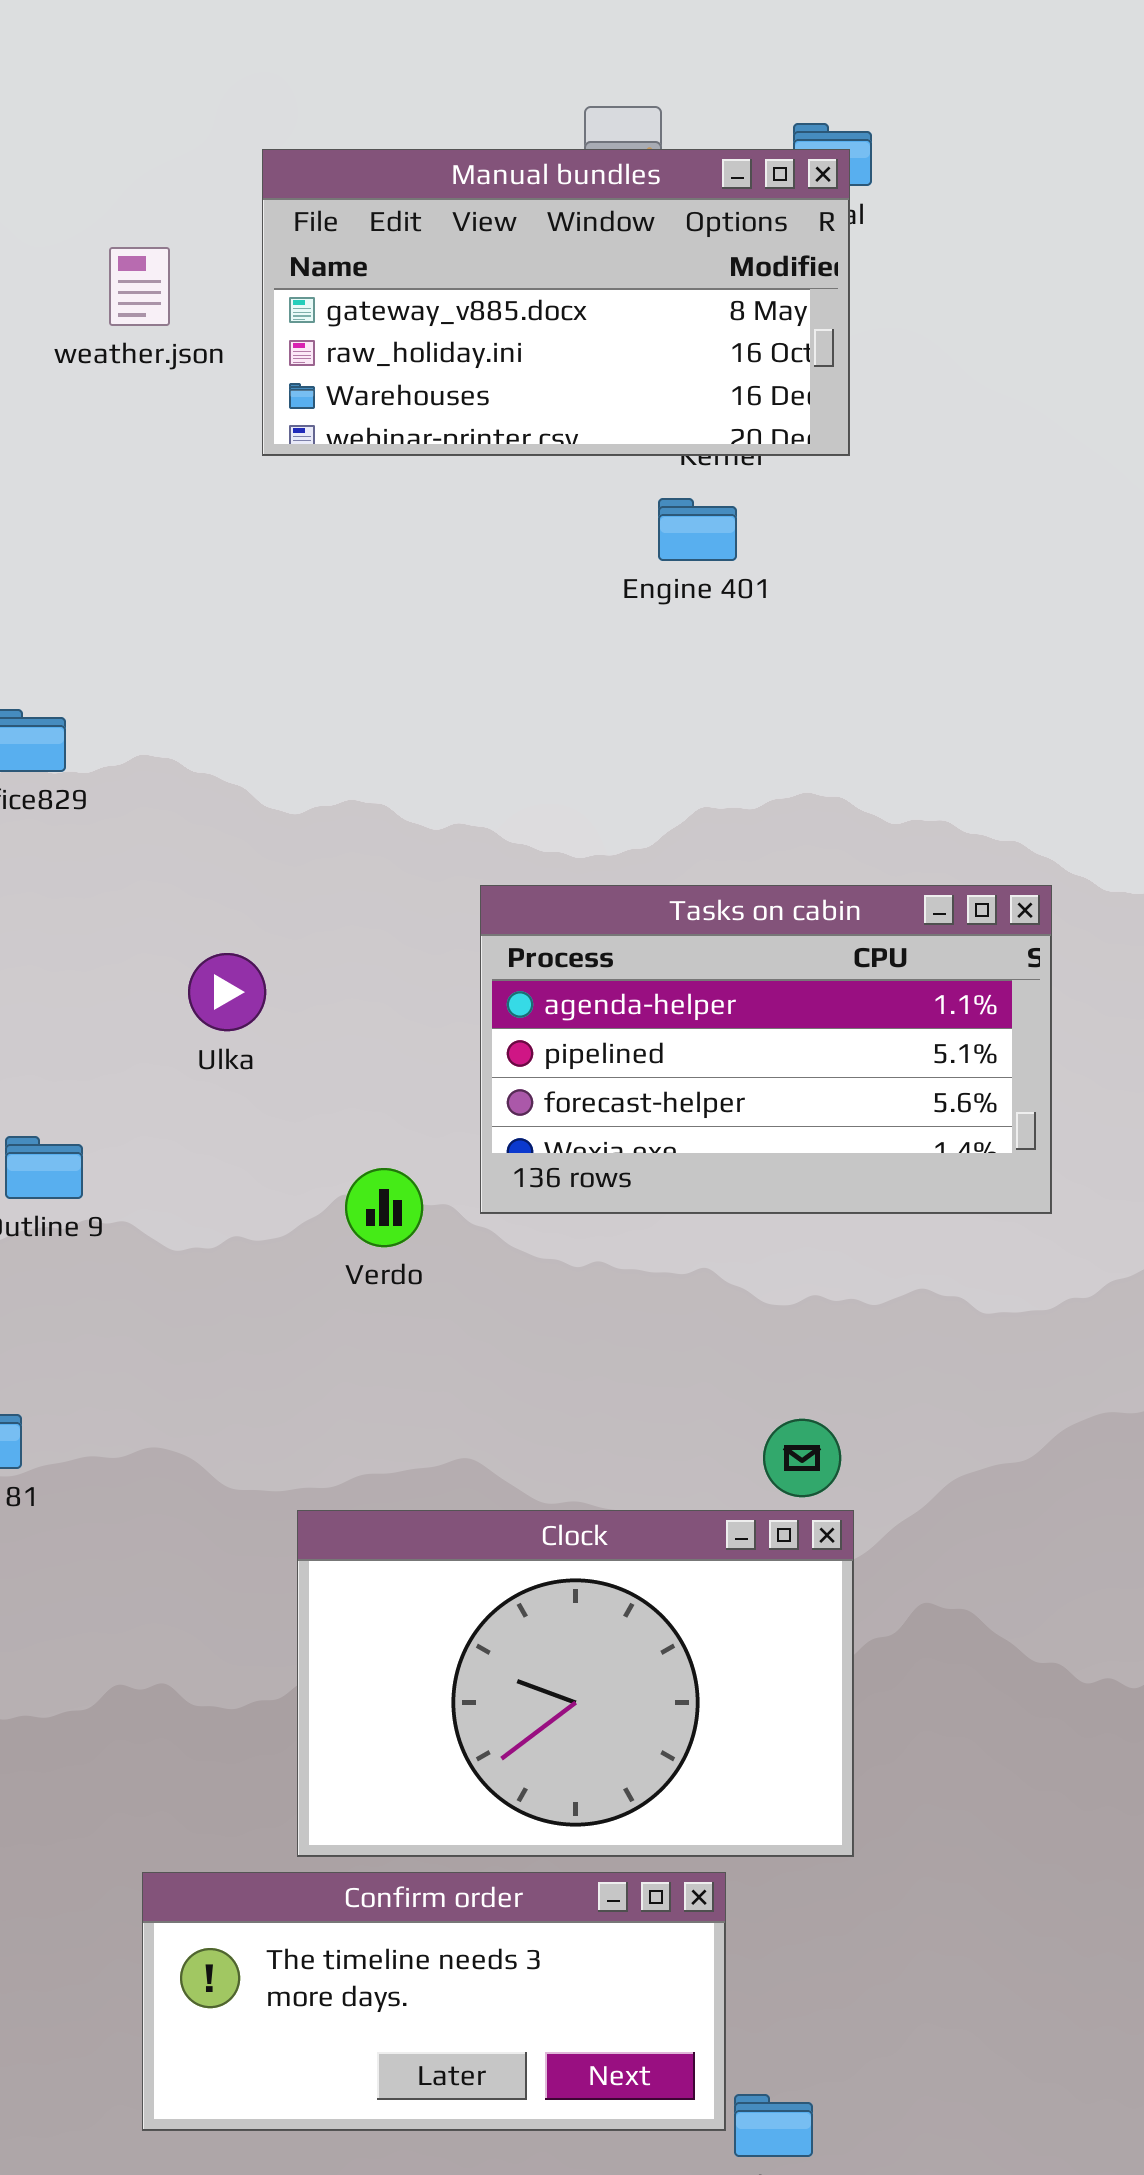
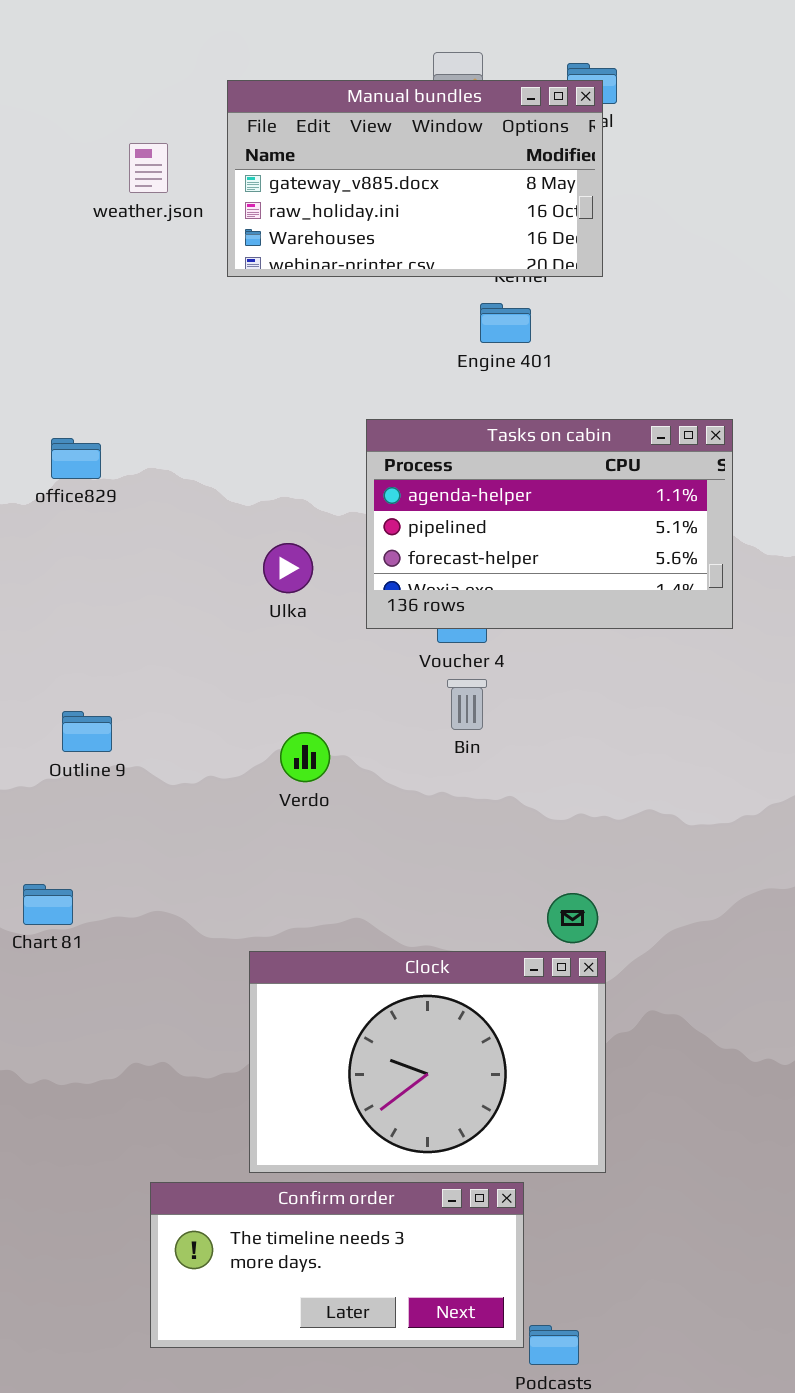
Tasks on cabin: [480,885,1052,1214] -> [366,419,733,629], moved
Ulka: [188,953,266,1031] -> [263,543,313,593], moved

